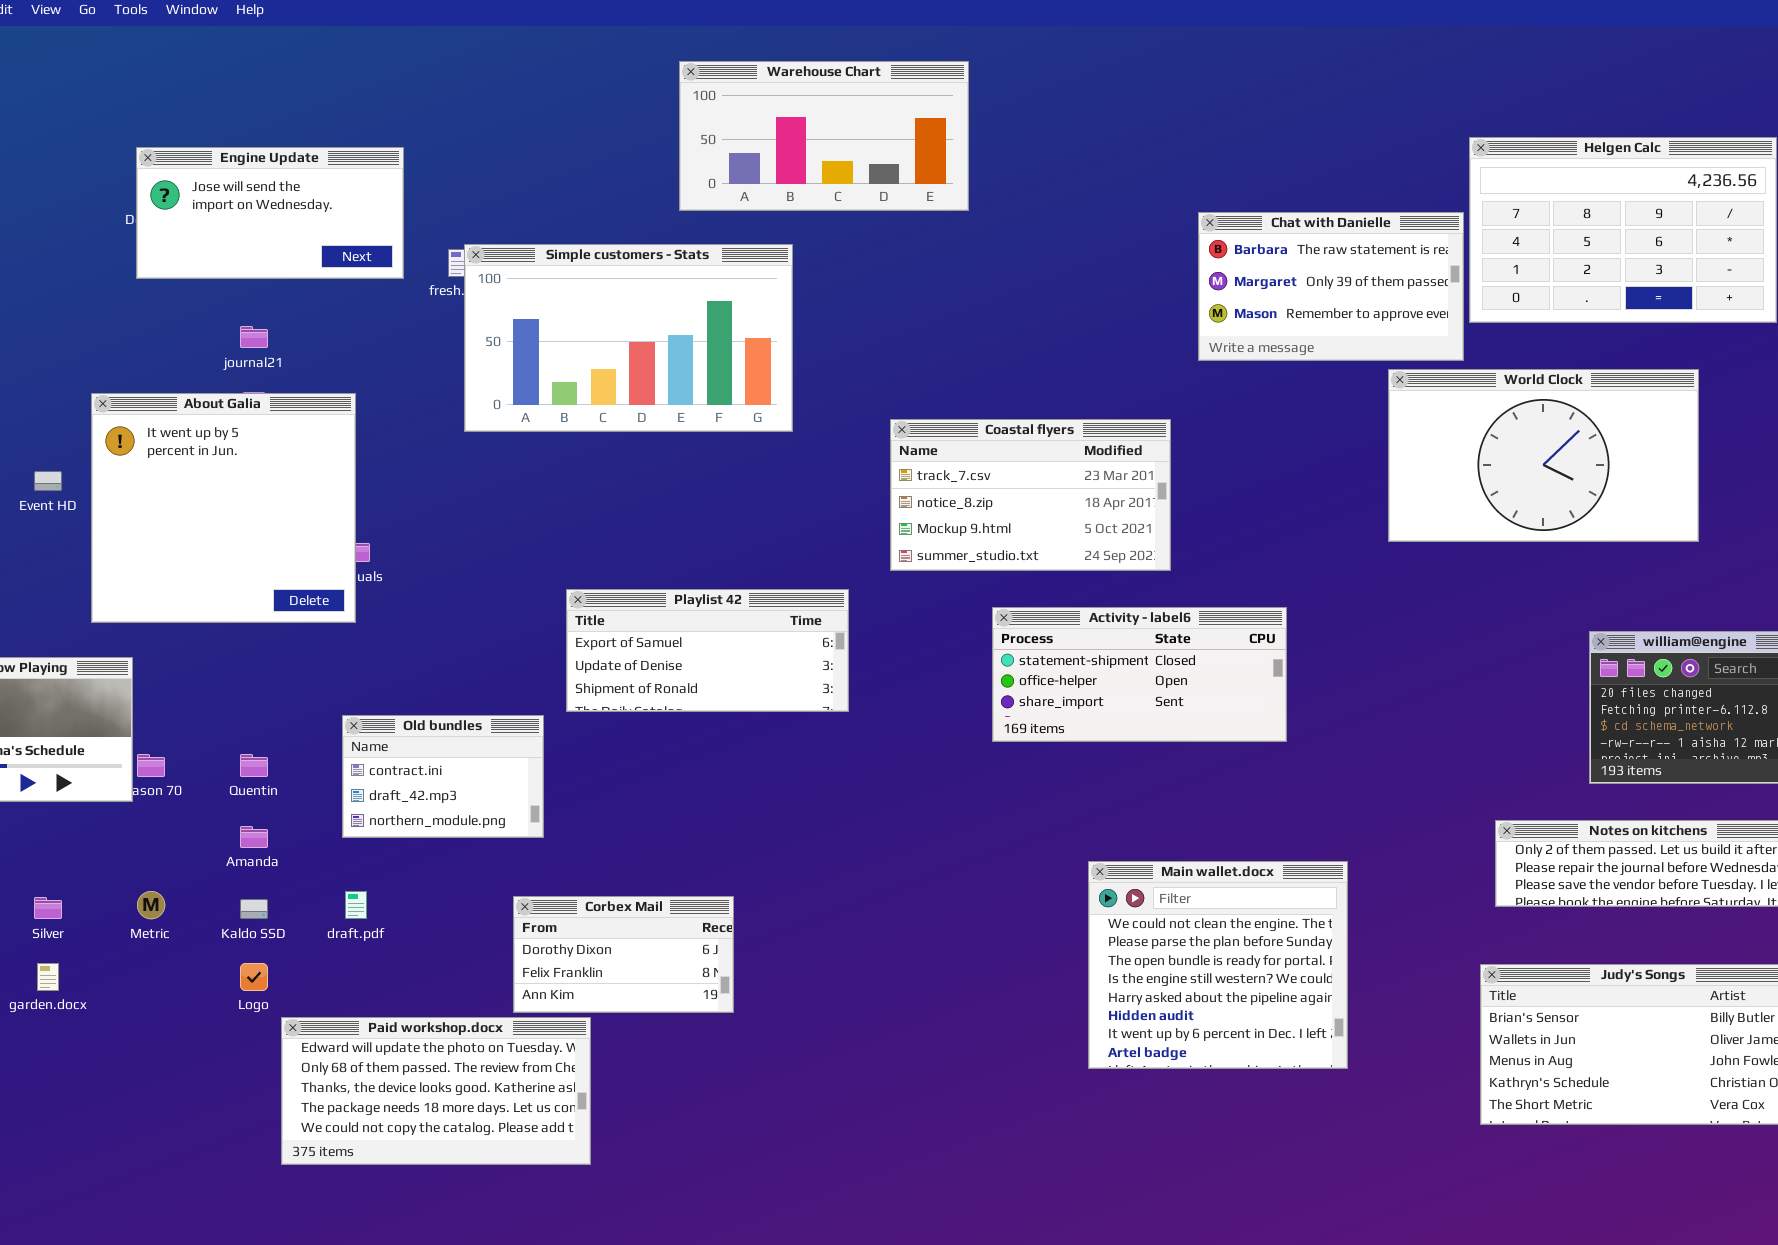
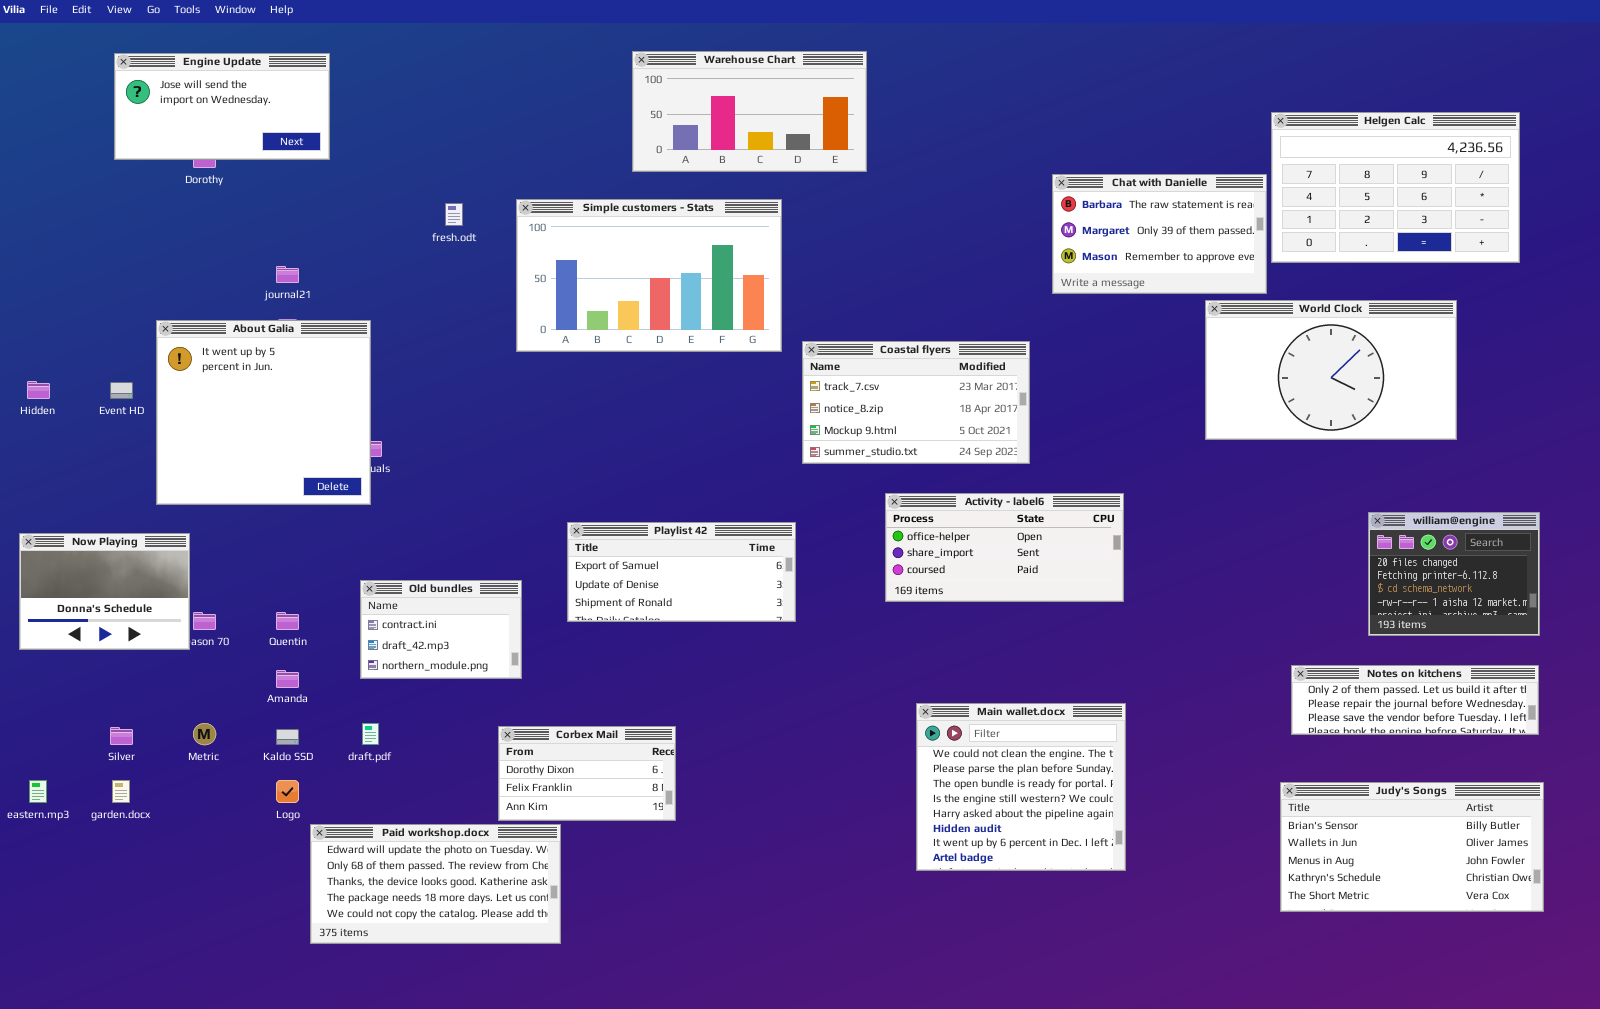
Engine Update: [136,147,404,279] -> [114,53,330,160], moved
Simple customers - Stats: [464,244,793,432] -> [516,199,782,352], moved
Playlist 42: [566,589,849,712] -> [567,522,796,622], moved
Activity - label6: [992,607,1287,742] -> [885,493,1124,602], scrolled down 1 row
Main wallet.docx: [1088,861,1348,1069] -> [916,703,1126,871], moved

